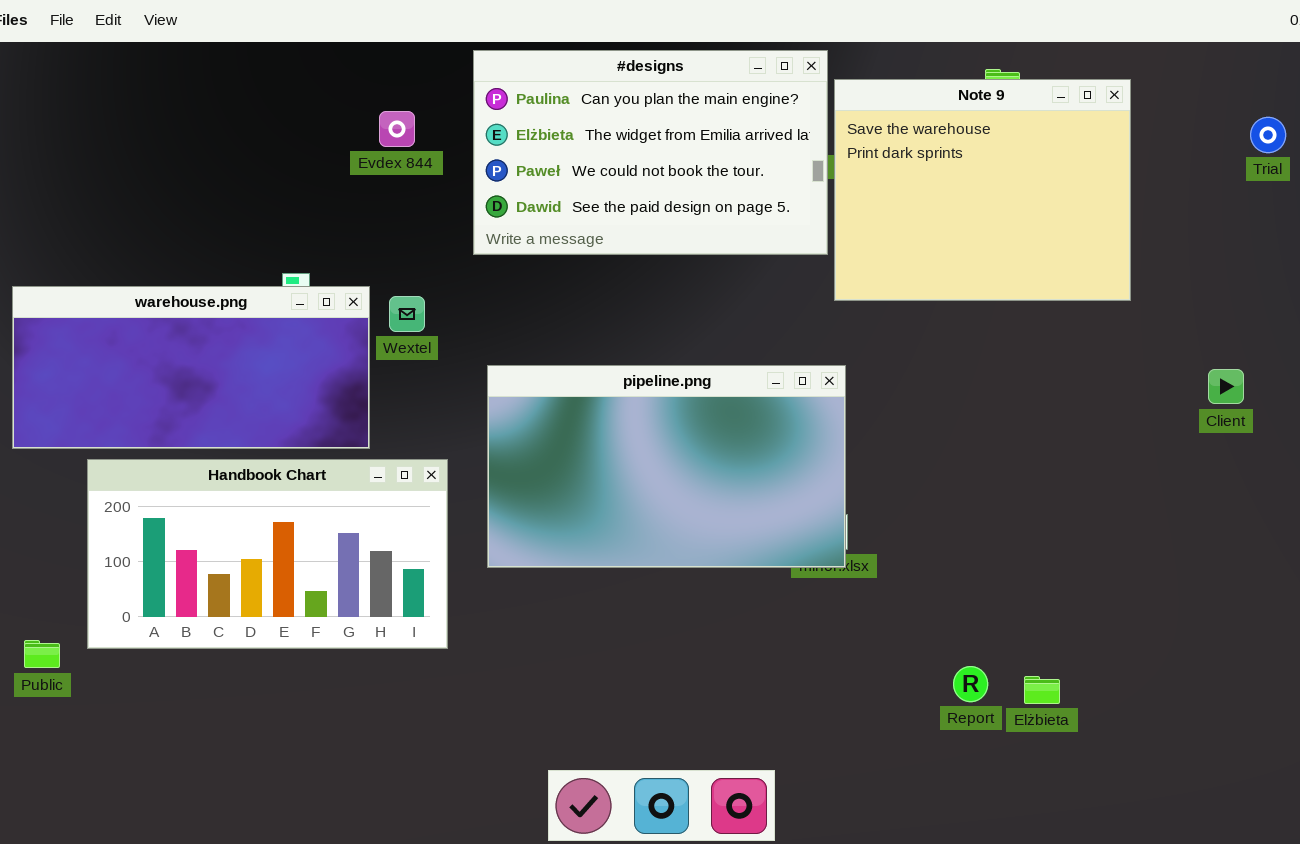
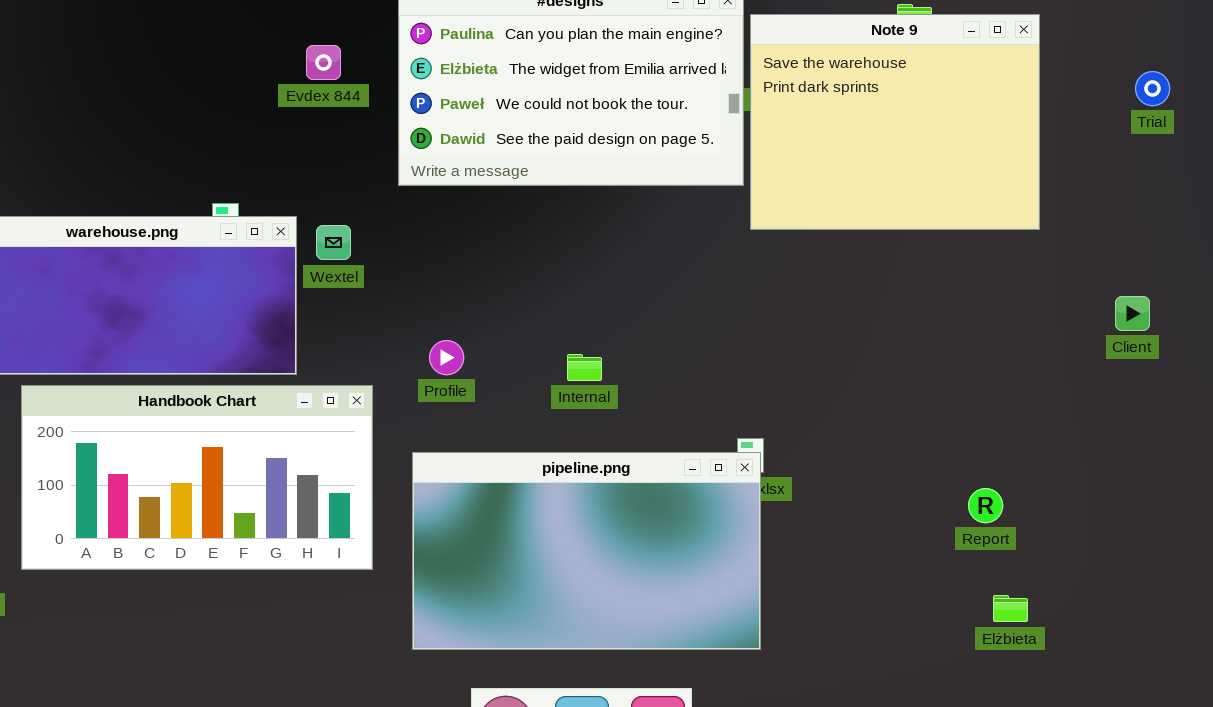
Trial: [1250,117,1286,153] -> [1135,71,1170,106], moved
pipeline.png: [487,365,846,568] -> [412,452,761,650], moved
Report: [953,666,988,702] -> [968,488,1003,523], moved
Elżbieta: [1024,676,1060,704] -> [993,595,1028,622], moved

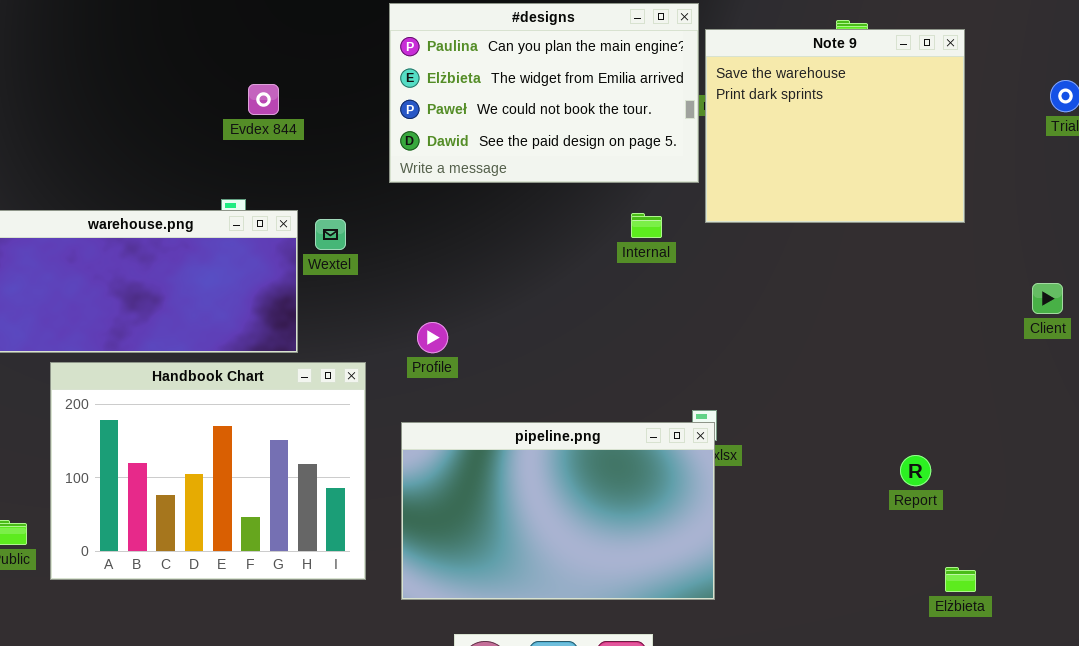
Evdex 844: [306,45,341,80] -> [248,84,279,115], moved
Internal: [567,354,602,381] -> [631,213,662,238], moved
Handbook Chart: [21,385,373,570] -> [50,362,366,580], resized
Elżbieta: [993,595,1028,622] -> [945,567,976,592], moved

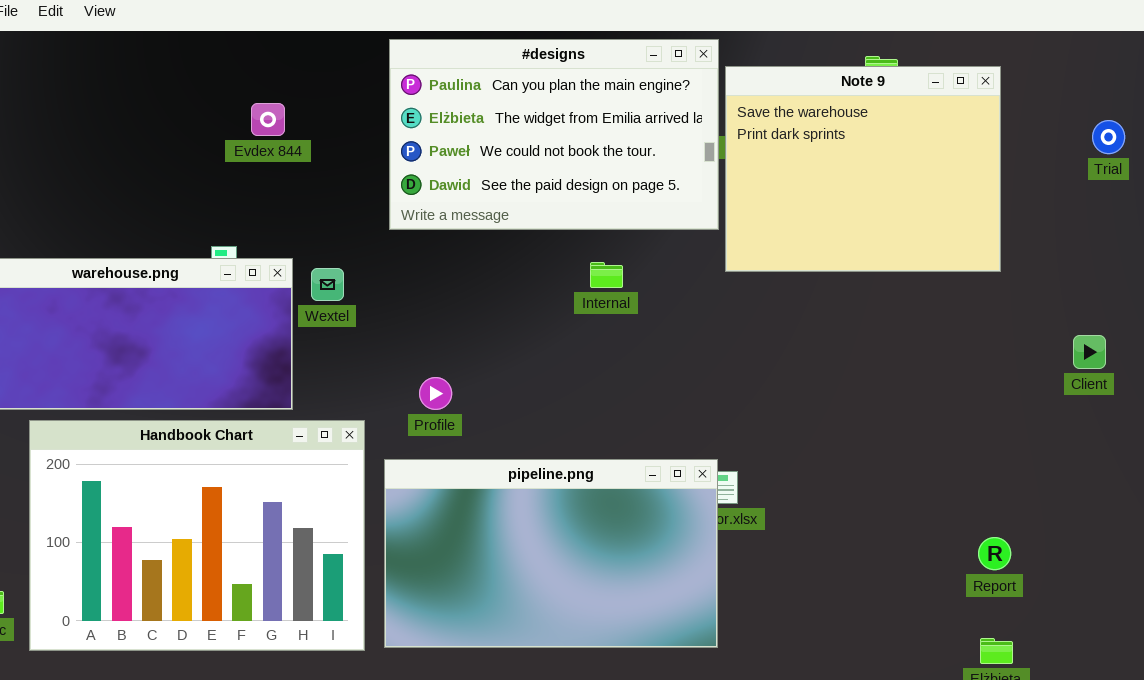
Evdex 844: [248,84,279,115] -> [251,103,285,136], moved
Internal: [631,213,662,238] -> [590,262,623,288], moved
pipeline.png: [401,422,715,600] -> [384,459,718,648], moved
Report: [900,455,931,486] -> [978,537,1011,570], moved

